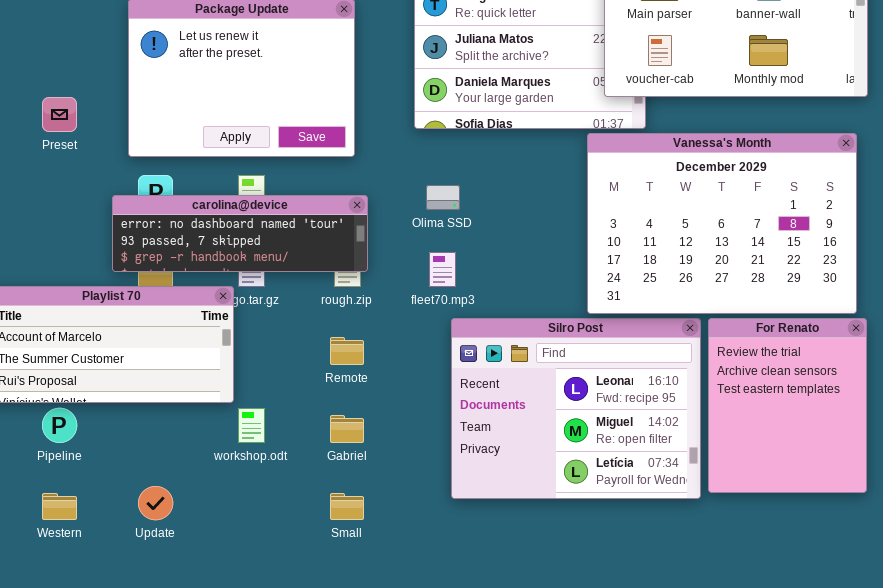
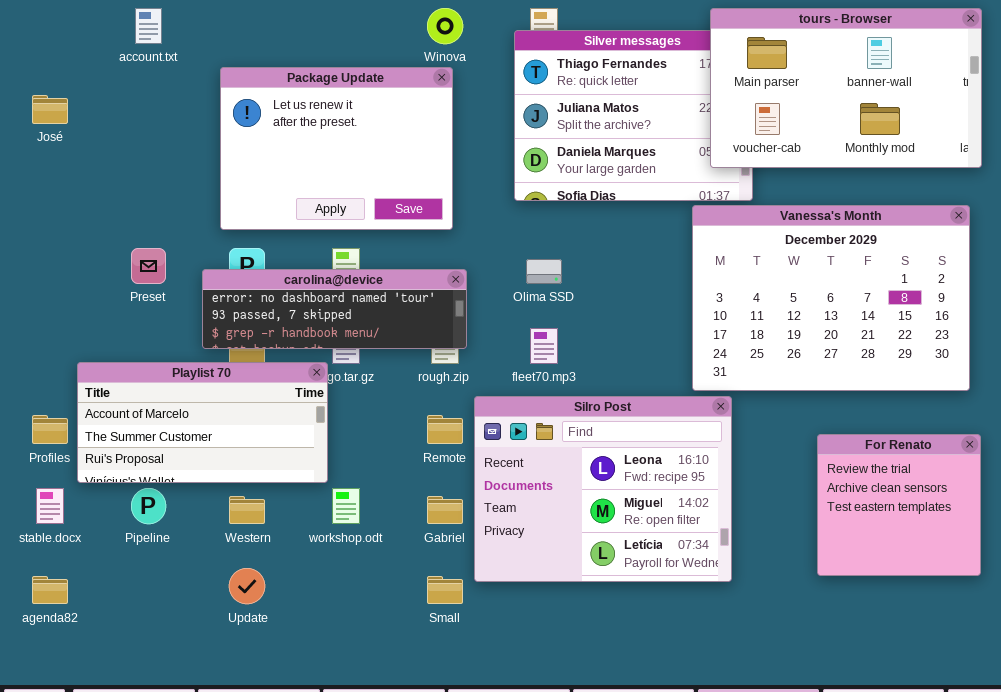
Preset: [42,97,77,132] -> [131,248,166,284], moved
Silro Post: [451,318,701,499] -> [474,396,732,582], moved
For Renato: [708,318,867,493] -> [817,434,981,576], resized
Western: [42,493,77,520] -> [229,496,265,524], moved

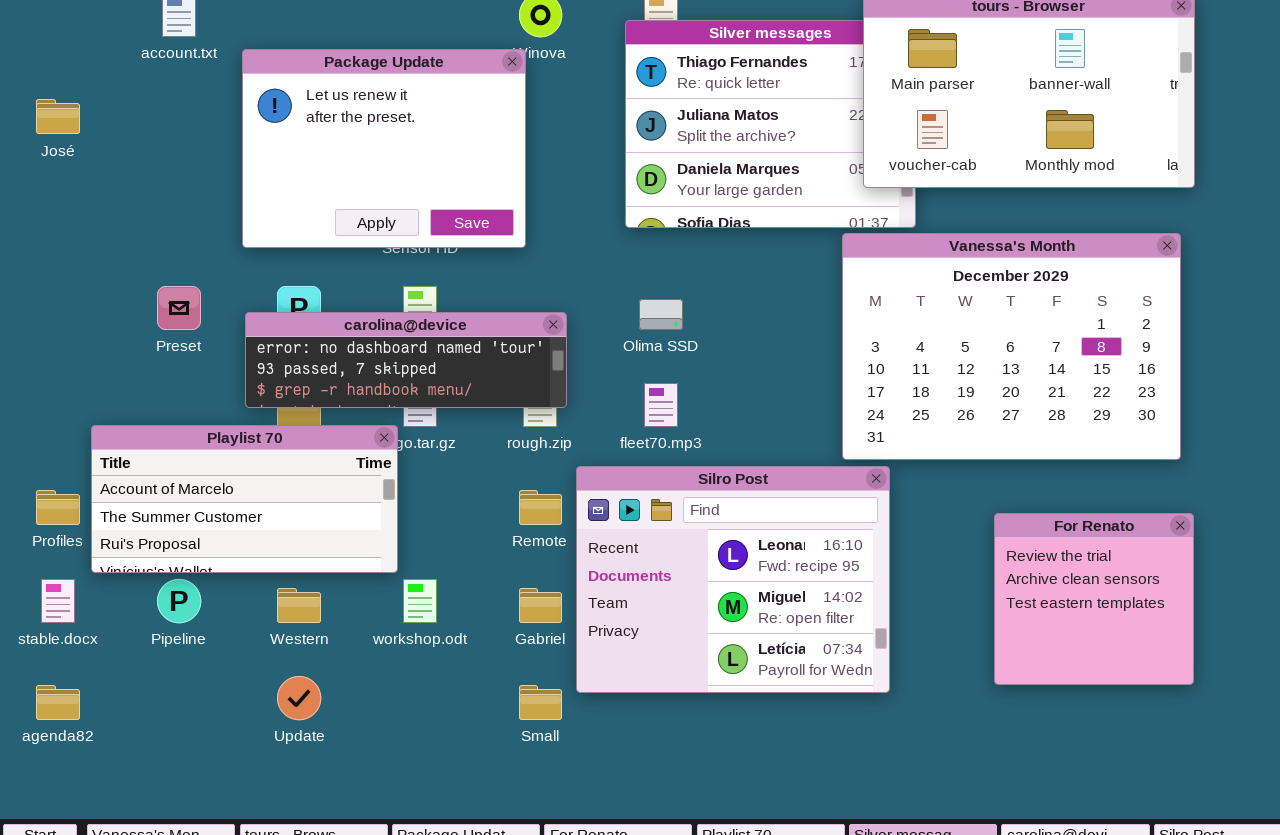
Package Update: [220,67,453,230] -> [242,49,526,248], moved

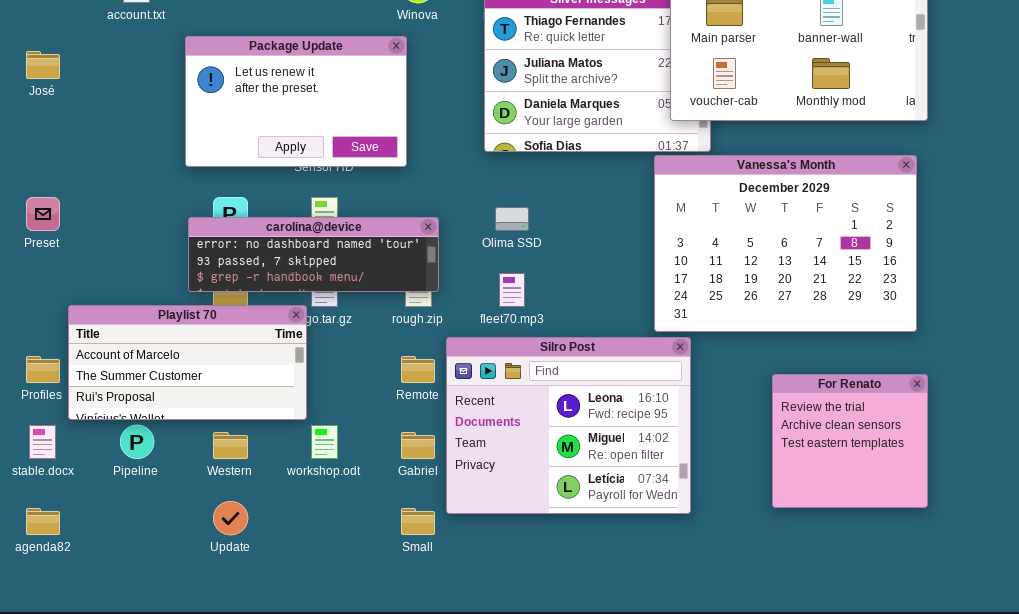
Package Update: [242,49,526,248] -> [185,36,407,167], resized
Preset: [157,286,201,330] -> [26,197,60,231], moved

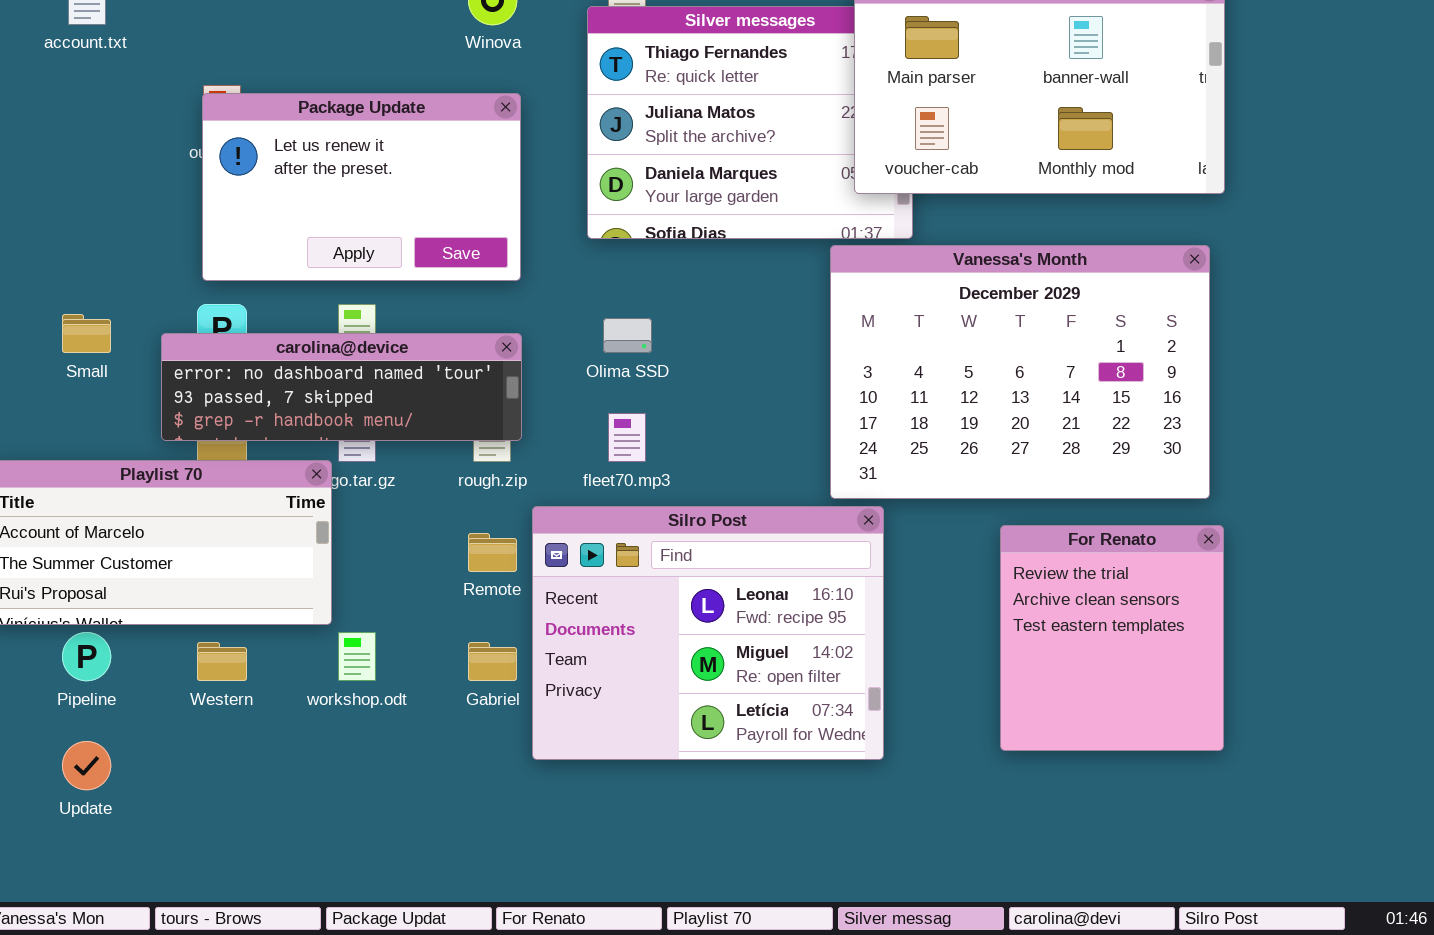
Package Update: [185,36,407,167] -> [202,93,521,281], moved
For Renato: [772,374,928,508] -> [1000,525,1224,751], resized
Update: [213,501,248,535] -> [62,741,111,790], moved
Small: [401,508,435,535] -> [62,314,111,353], moved

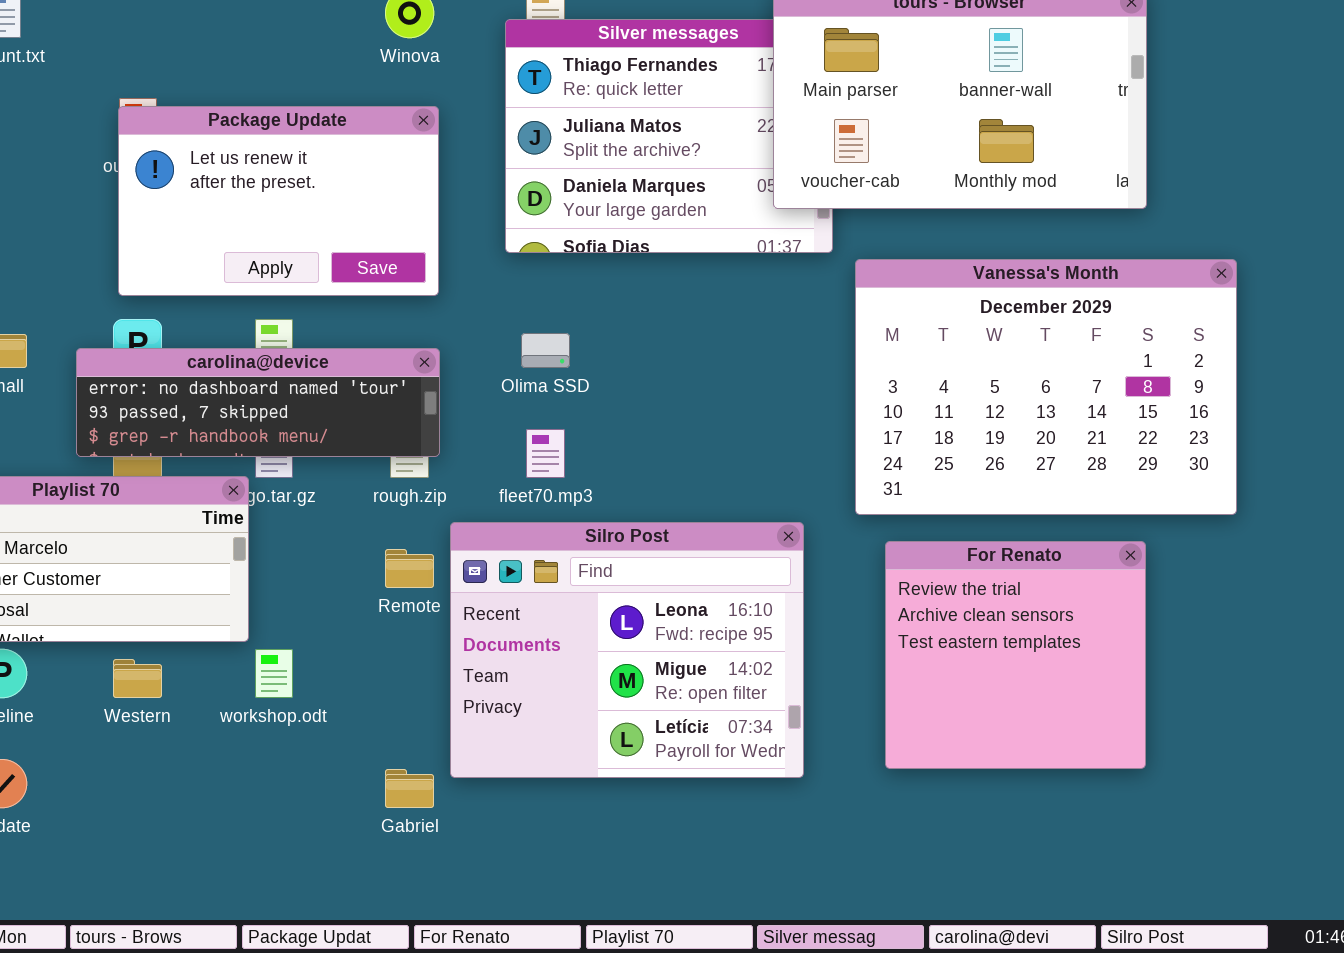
Vanessa's Month: [830,245,1210,499] -> [855,259,1237,515], moved
For Renato: [1000,525,1224,751] -> [885,541,1146,769], resized
Gabriel: [468,642,517,681] -> [385,769,434,808], moved

